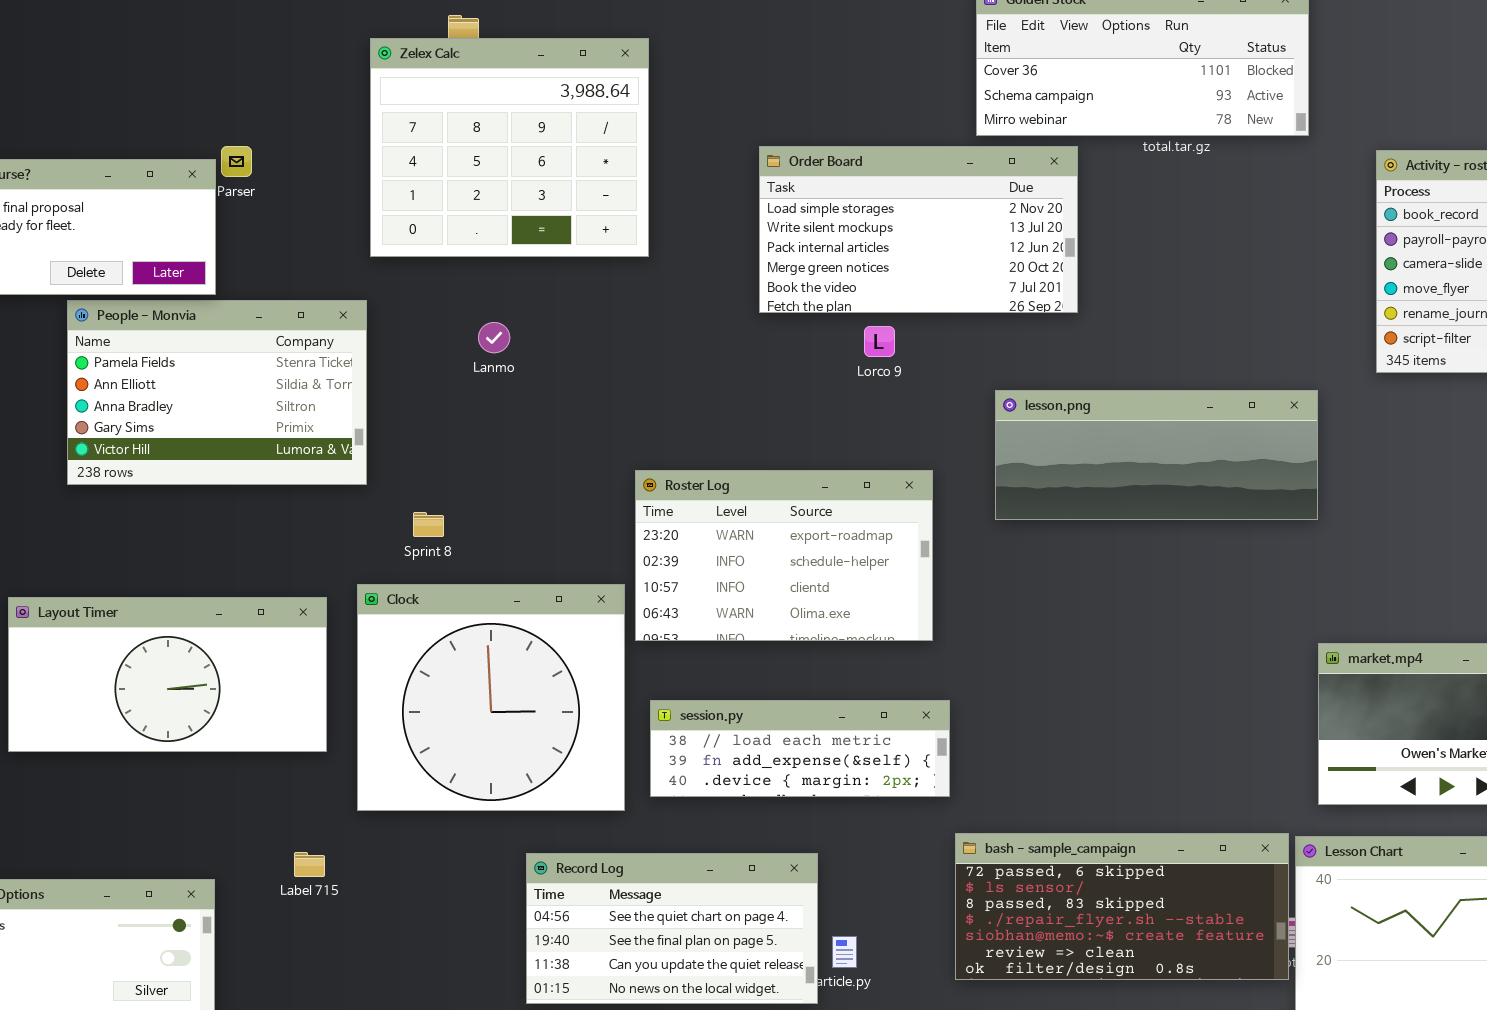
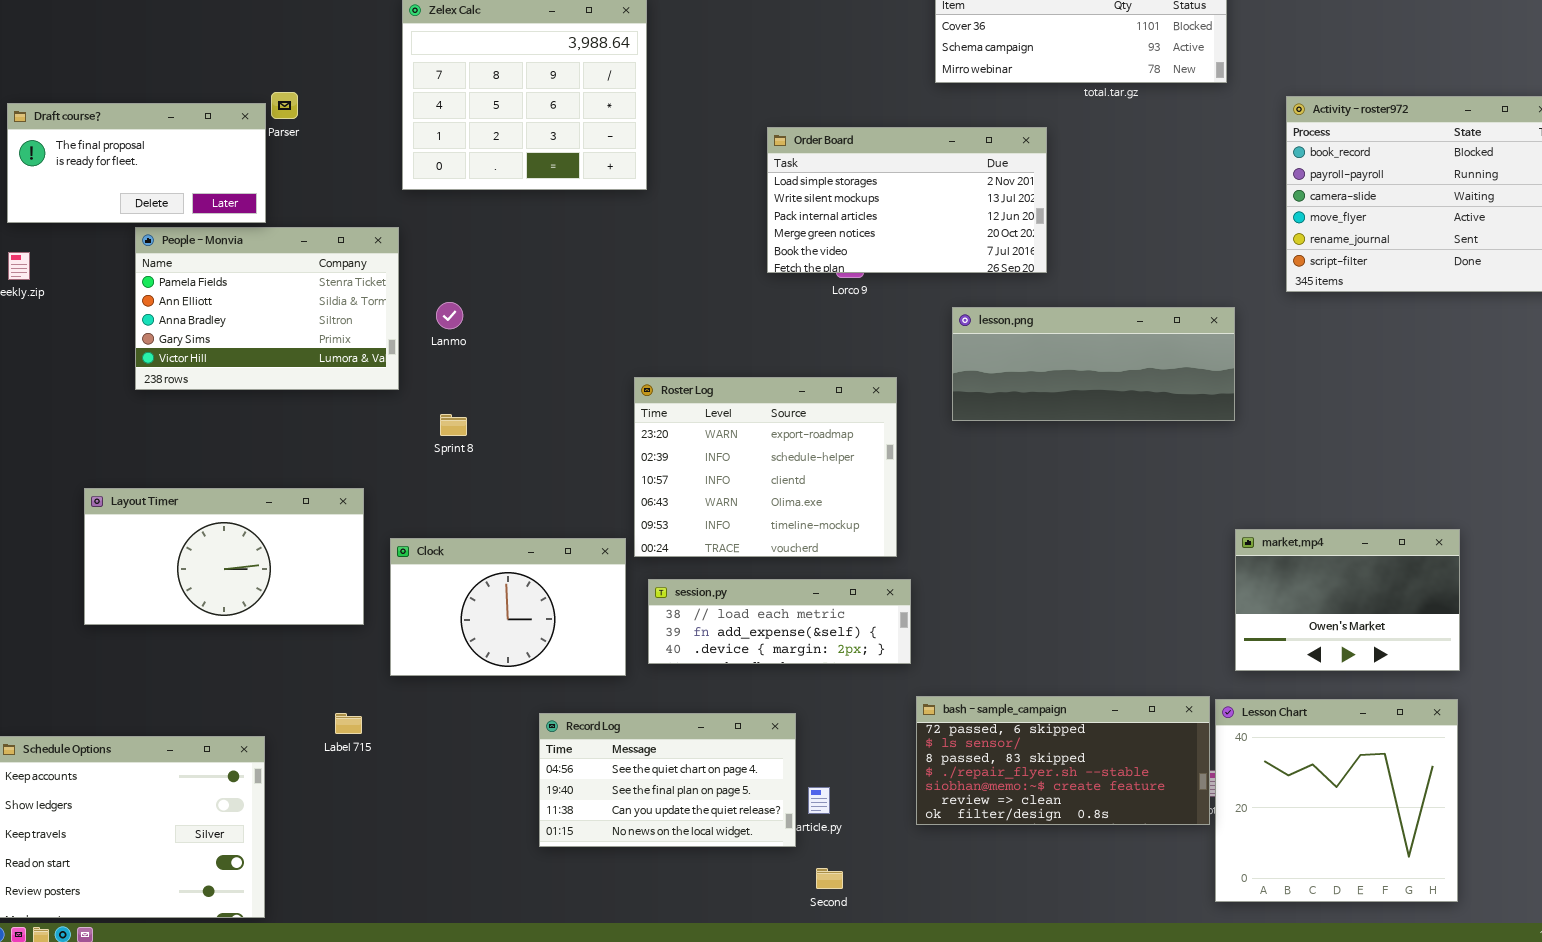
Order Board: [759,146,1078,313] -> [767,127,1047,273], moved
Lanmo: [478,322,510,353] -> [436,302,463,329], moved
Roster Log: [635,470,933,641] -> [634,377,897,557], resized
Clock: [357,584,625,811] -> [390,538,626,676], resized

